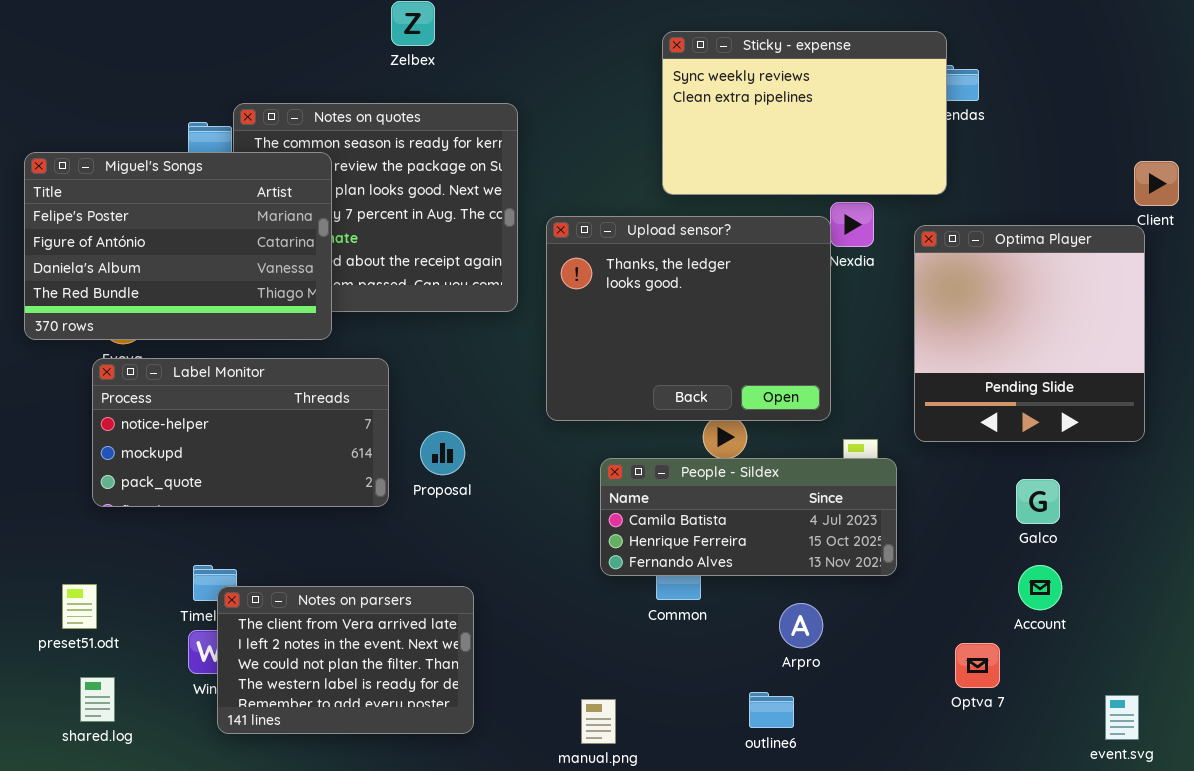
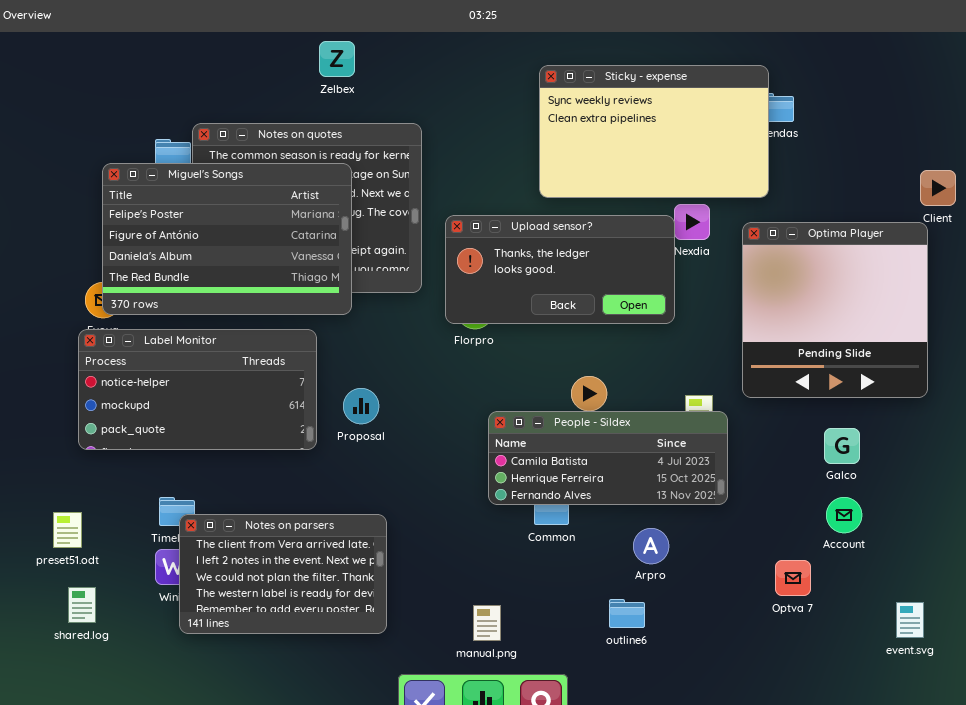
Miguel's Songs: [24,152,332,340] -> [102,163,352,315], moved
Upload sensor?: [546,216,831,421] -> [445,215,675,324], resized

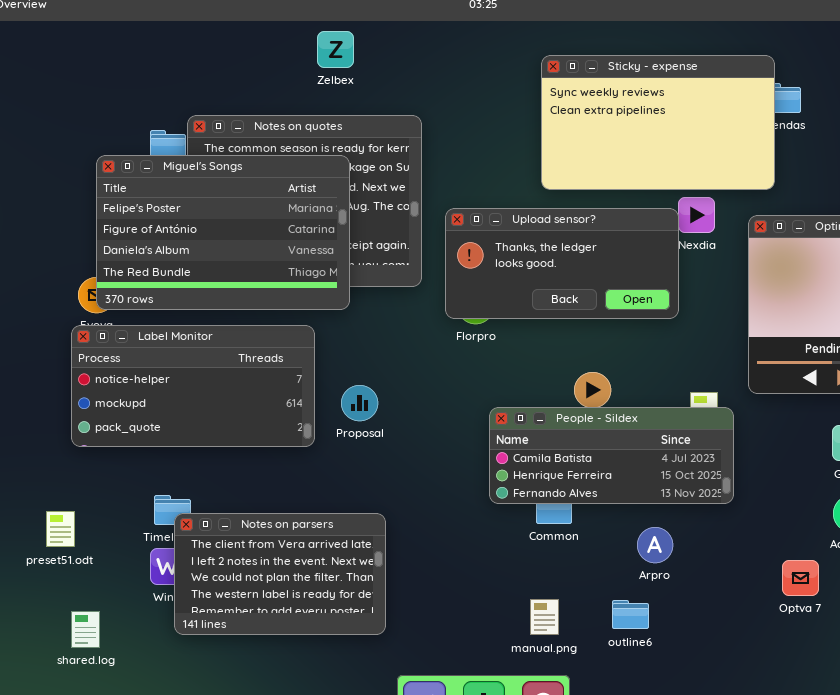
shared.log: [68,587,96,623] -> [71,611,100,648], moved
manual.png: [473,605,501,641] -> [530,599,559,635], moved

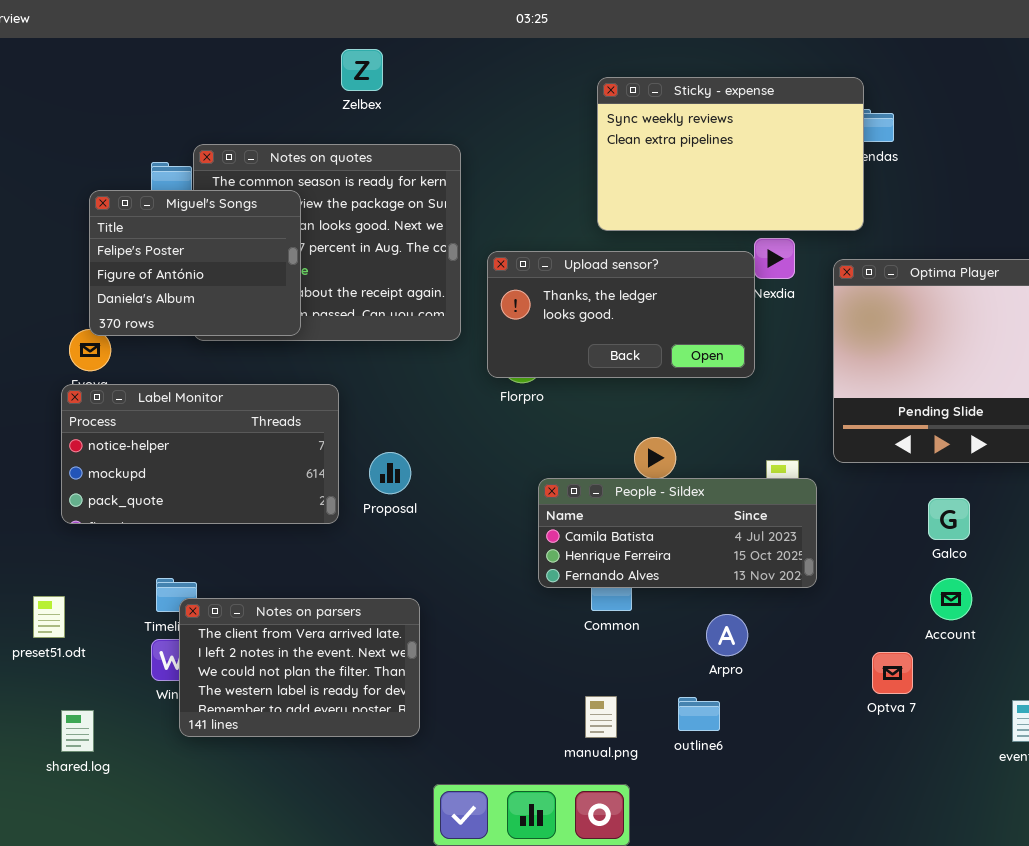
Miguel's Songs: [96,155,350,310] -> [89,190,301,336], resized

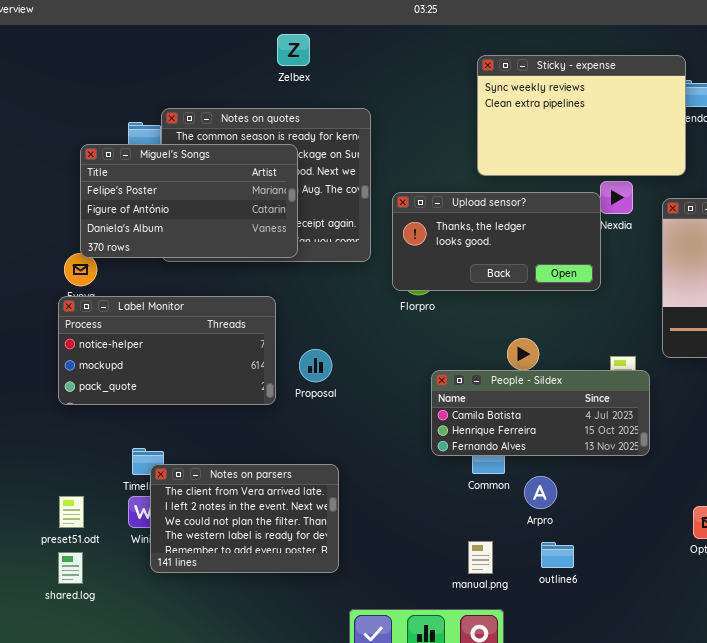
Miguel's Songs: [89,190,301,336] -> [80,144,298,258], resized
preset51.odt: [33,596,65,638] -> [59,496,84,528], moved
Arpro: [706,614,748,656] -> [524,476,557,509], moved

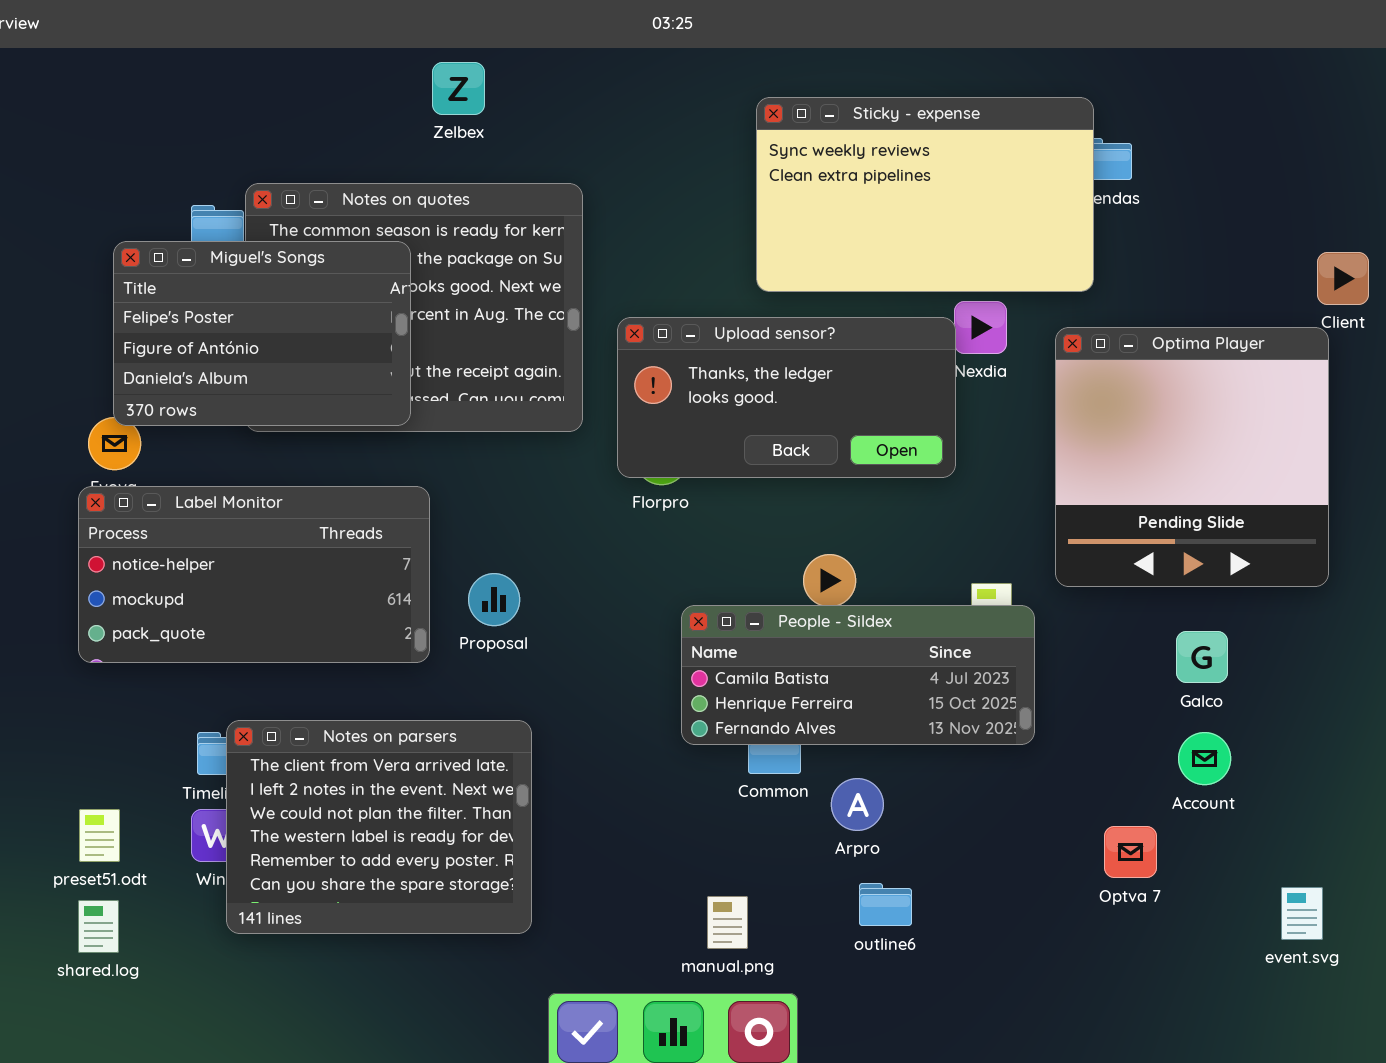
Miguel's Songs: [80,144,298,258] -> [113,241,411,426], resized
Notes on parsers: [150,464,339,573] -> [226,720,532,934], resized
manual.png: [468,541,493,574] -> [707,896,748,949], moved

